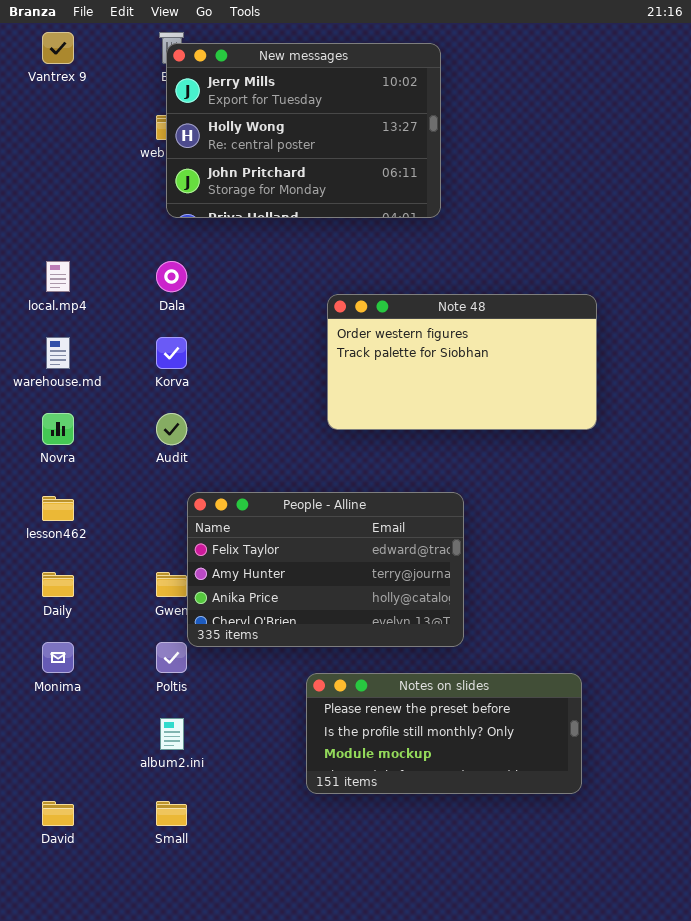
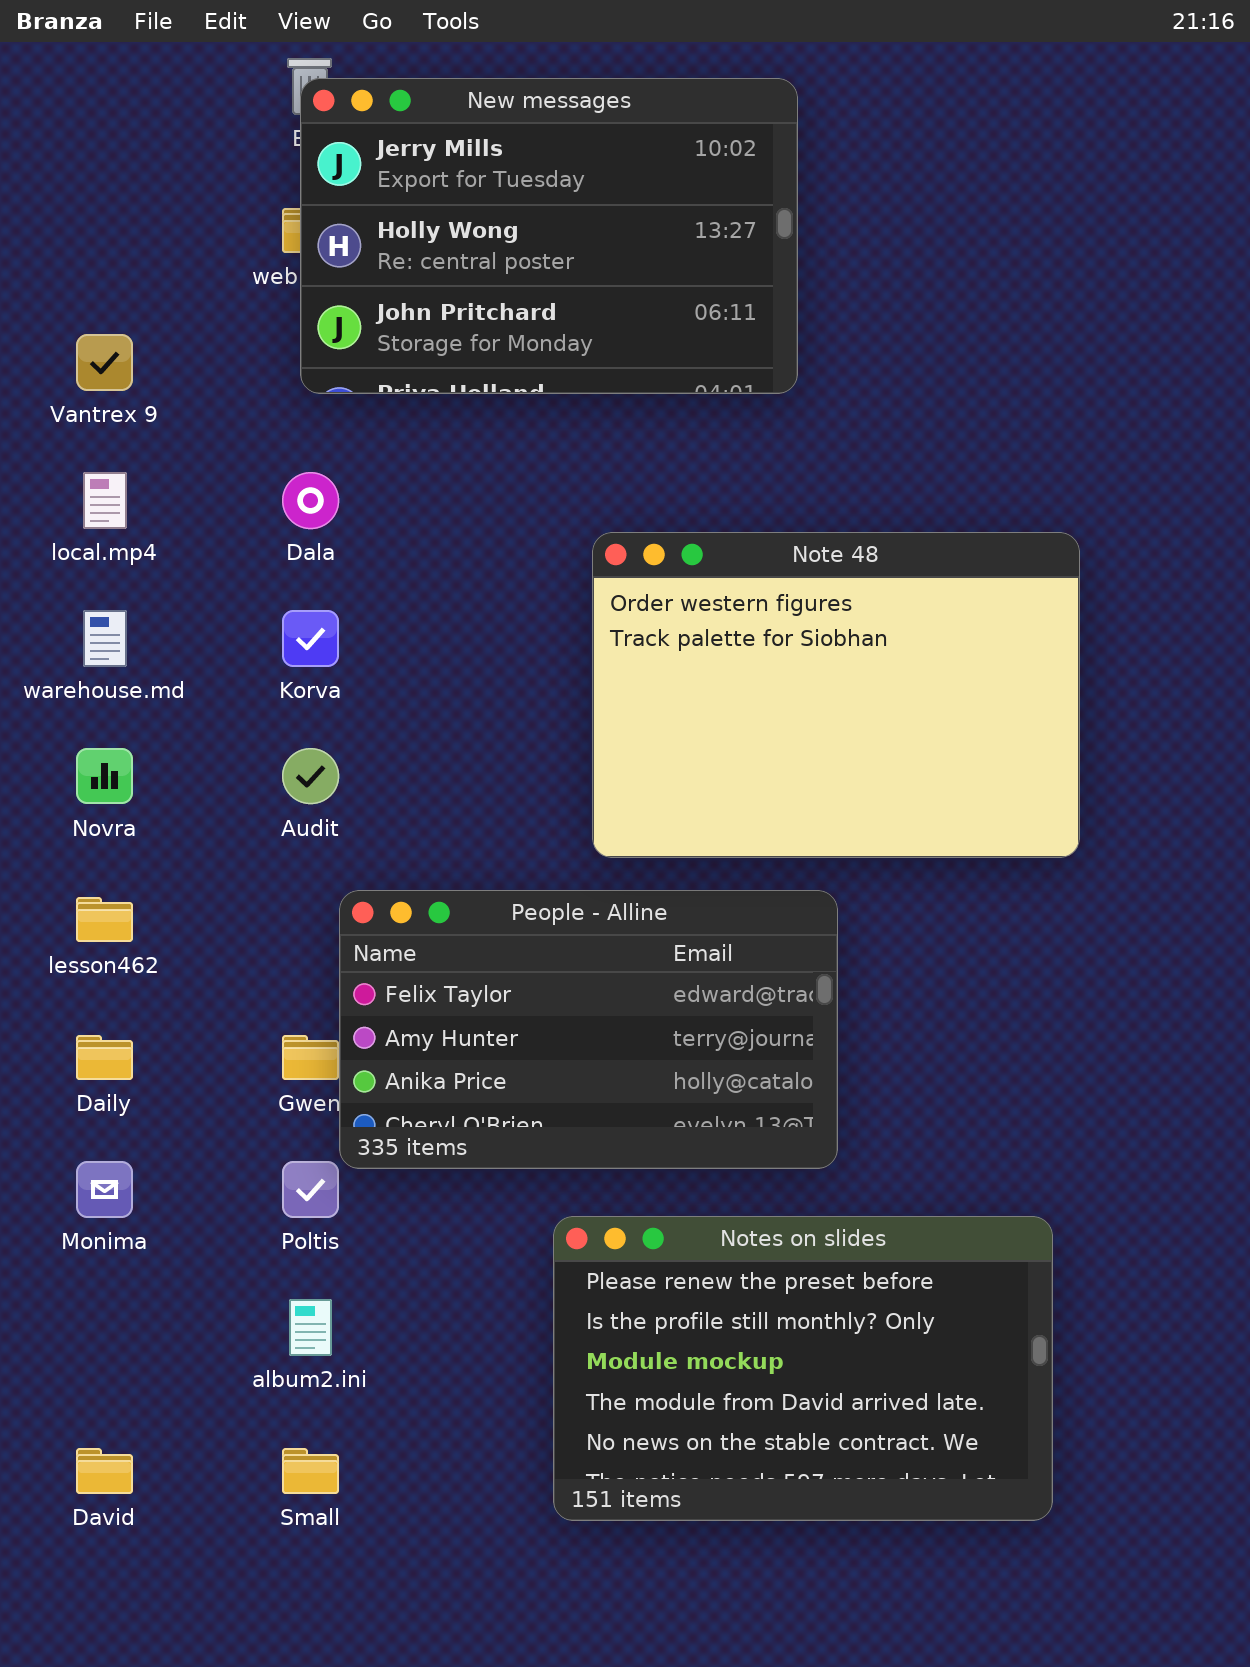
Vantrex 9: [42,32,74,64] -> [76,334,133,391], moved
Note 48: [327,294,597,430] -> [592,532,1080,858], resized
Notes on slides: [306,673,582,794] -> [553,1216,1053,1521], resized

